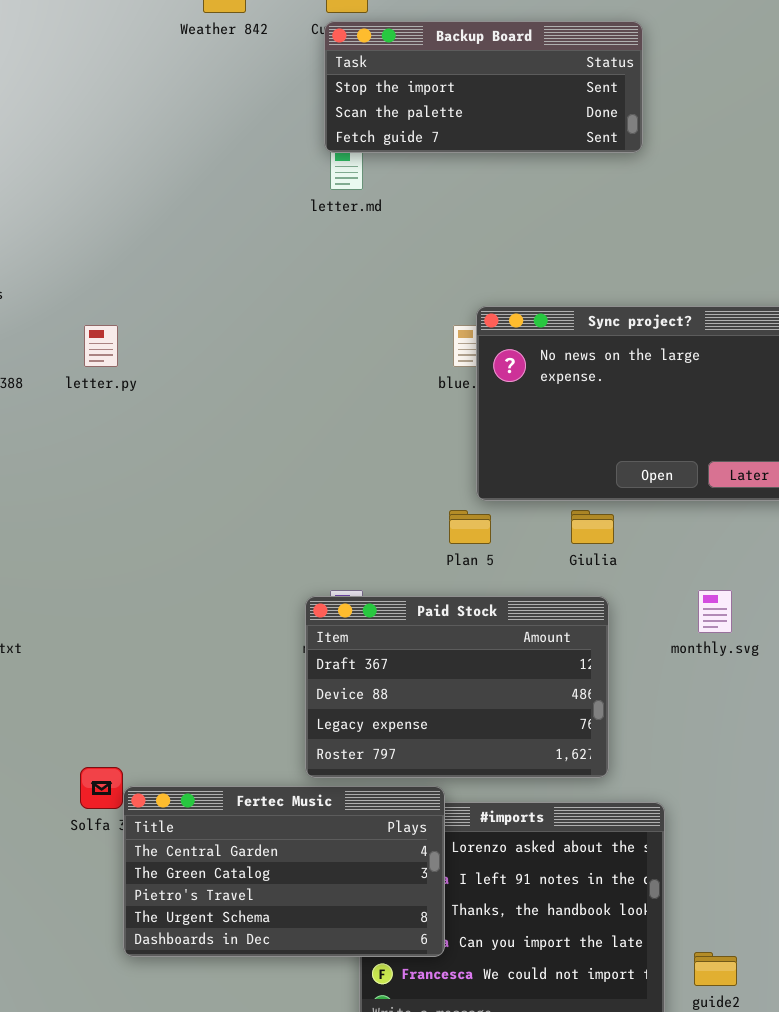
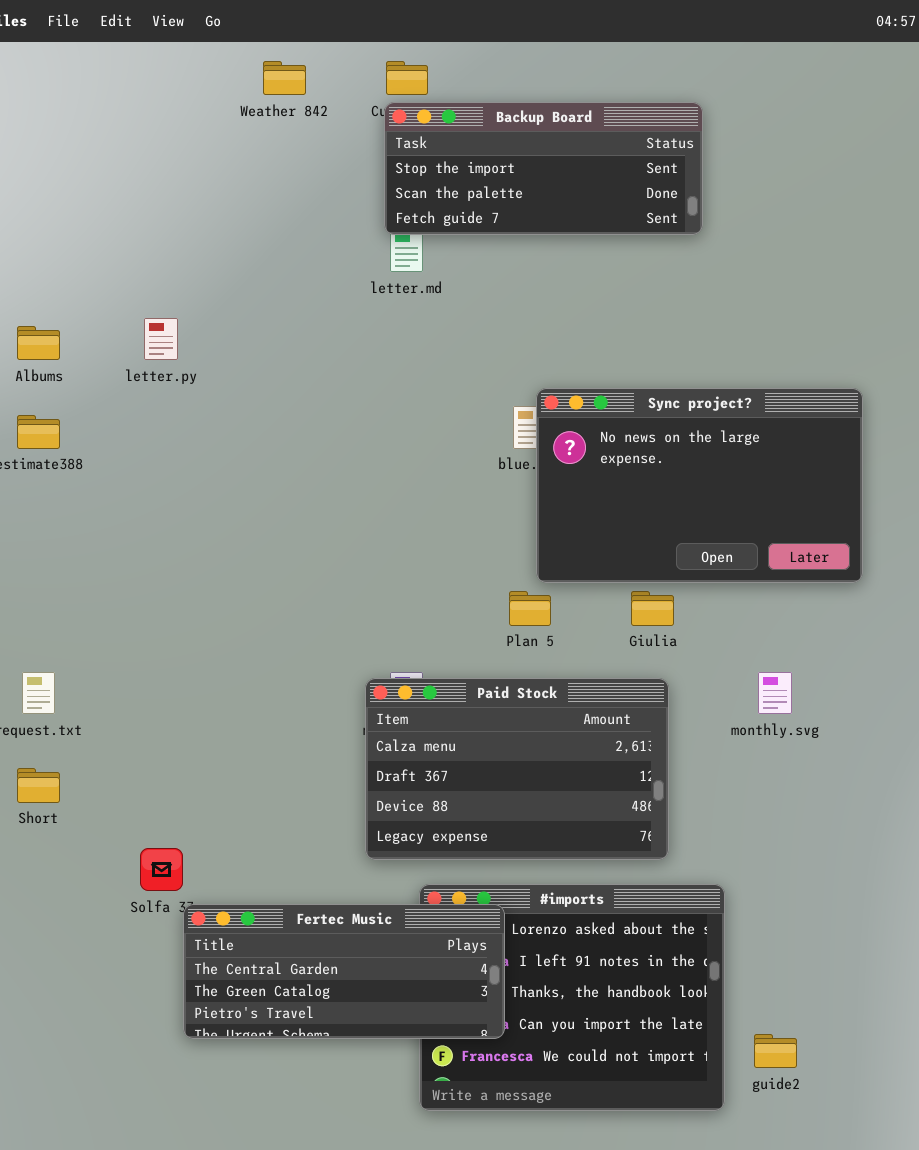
letter.py: [84,325,118,367] -> [144,318,178,360], moved
Paid Stock: [305,596,609,778] -> [365,678,669,860], scrolled up 1 row
Fertec Music: [123,786,445,957] -> [183,904,505,1039], resized

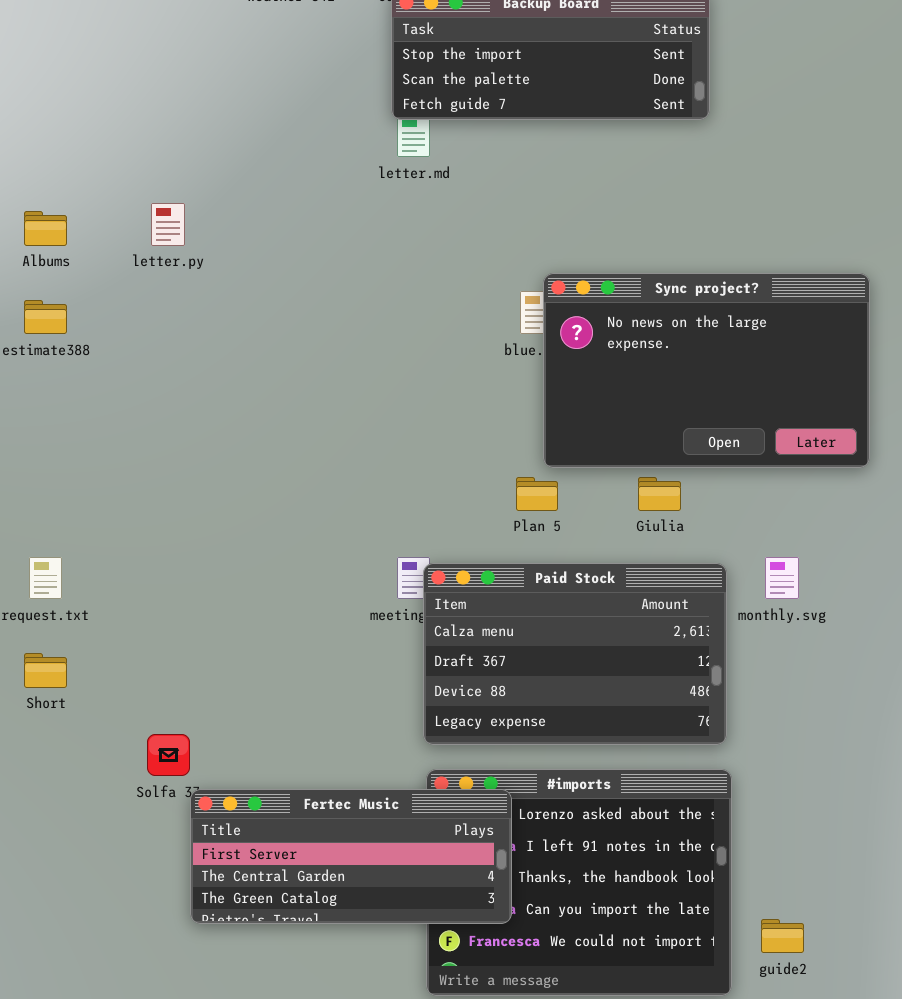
Paid Stock: [365,678,669,860] -> [423,563,727,745], moved
Fertec Music: [183,904,505,1039] -> [190,789,512,924], scrolled up 1 row

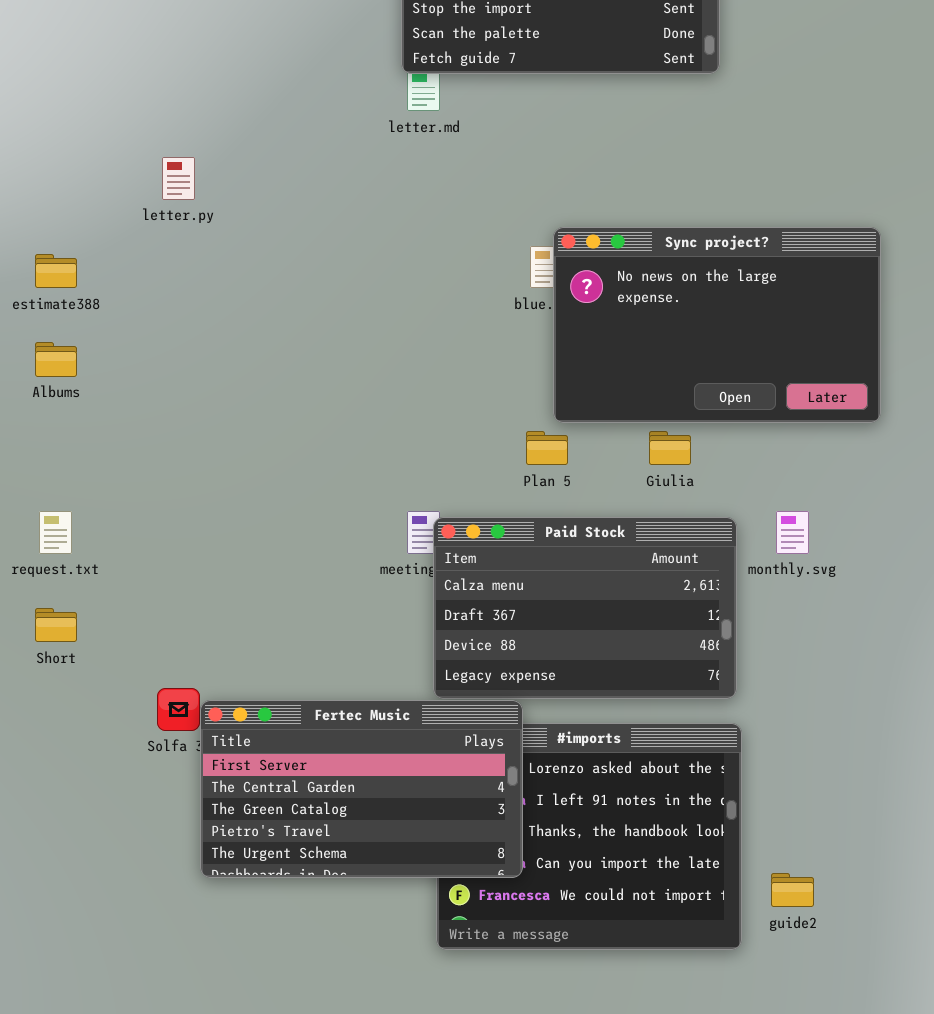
Albums: [24,211,67,246] -> [35,342,77,377], moved
Fertec Music: [190,789,512,924] -> [200,700,523,878], resized

